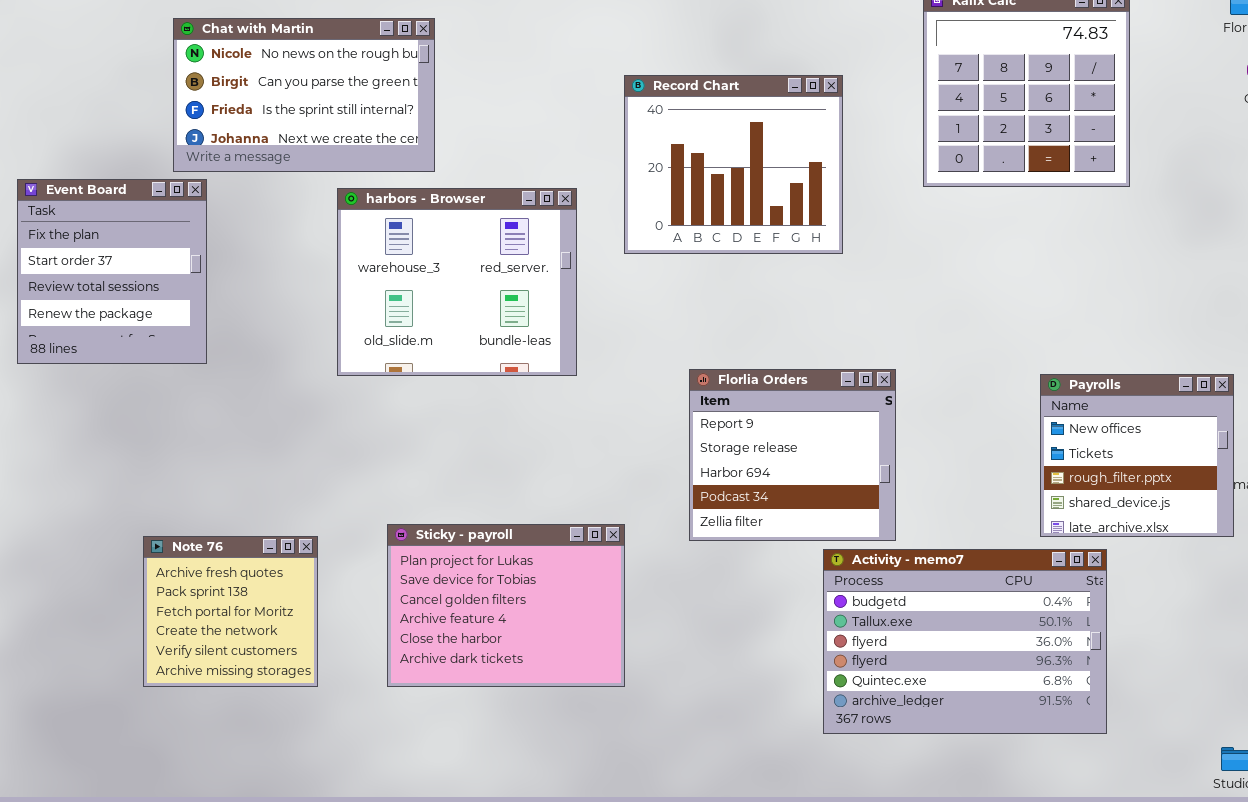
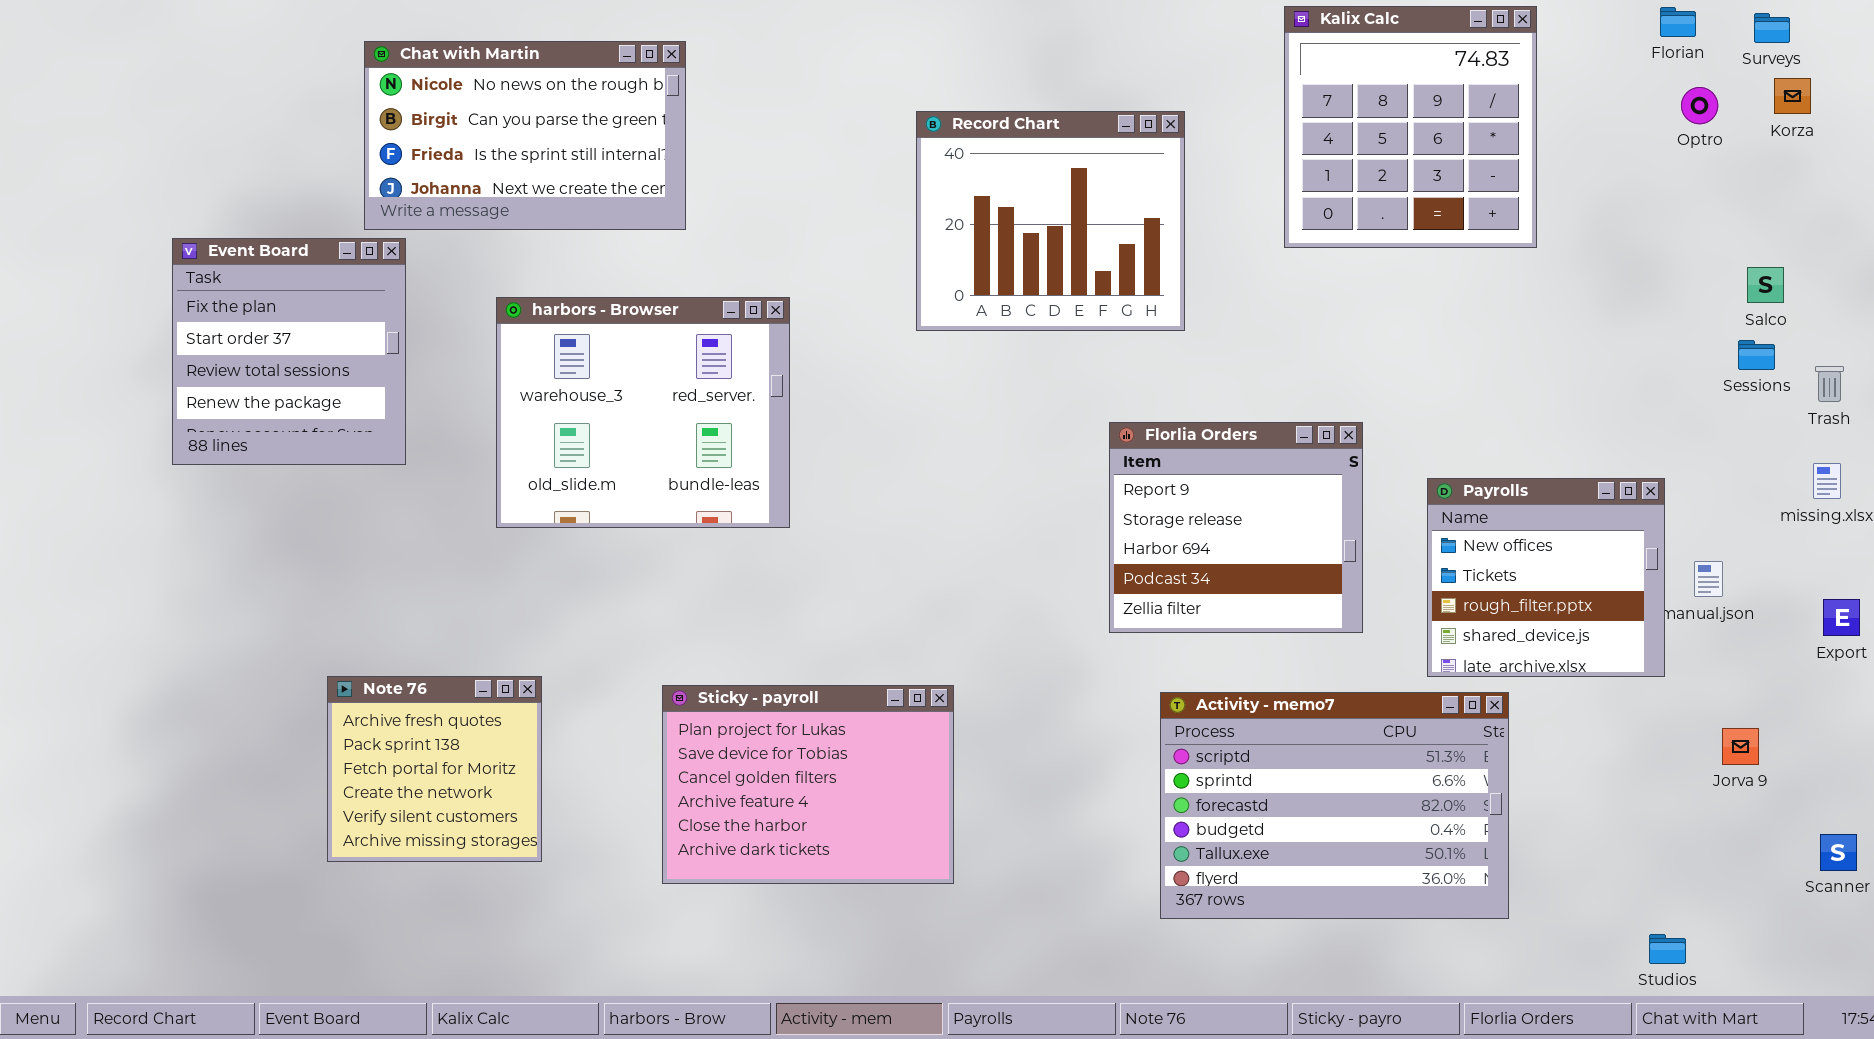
harbors - Browser: [337,188,577,376] -> [496,297,790,528], moved
Florlia Orders: [689,369,896,541] -> [1109,422,1363,633], moved
Sticky - payroll: [387,524,625,687] -> [662,685,954,884], moved
Activity - memo7: [823,549,1107,734] -> [1160,692,1509,919], scrolled up 3 rows

